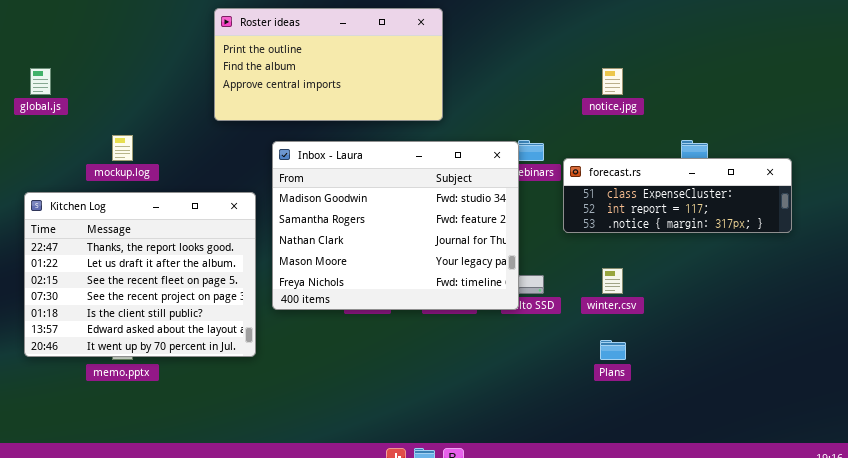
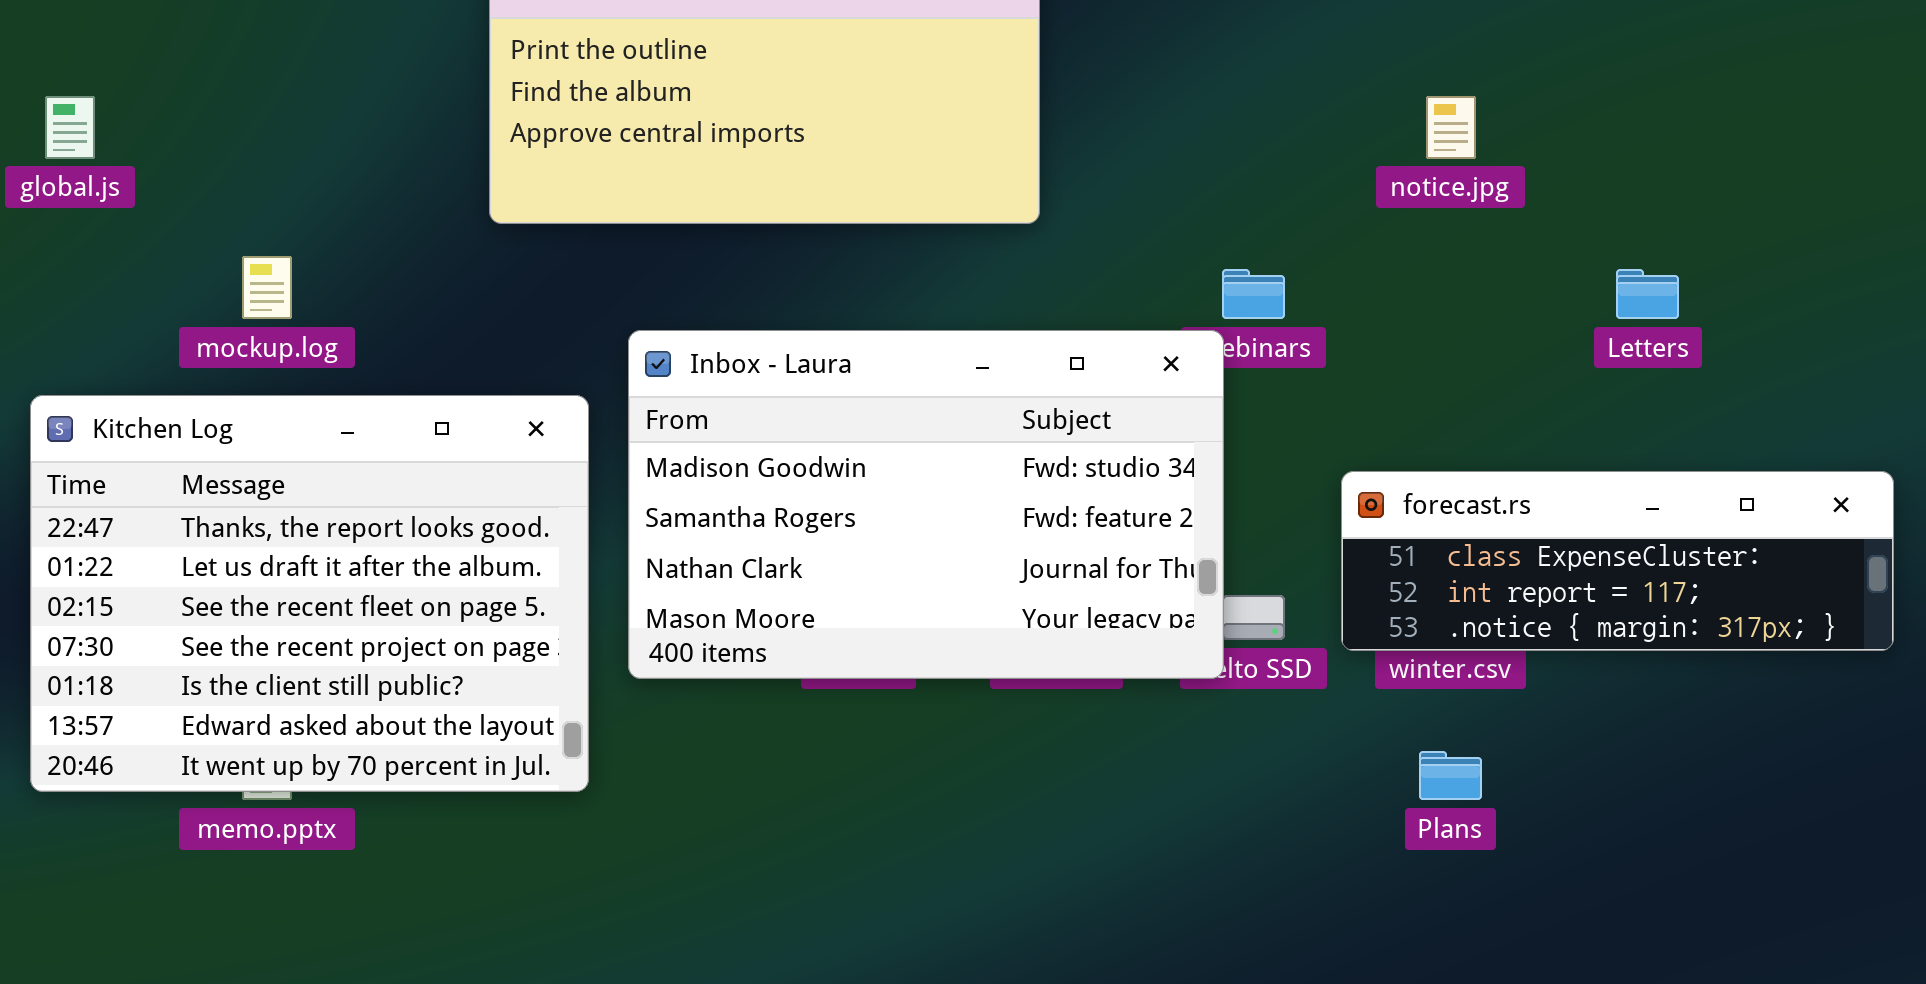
Inbox - Laura: [272,141,519,310] -> [628,330,1224,679], resized
forecast.rs: [563,158,792,233] -> [1341,471,1894,651], moved

